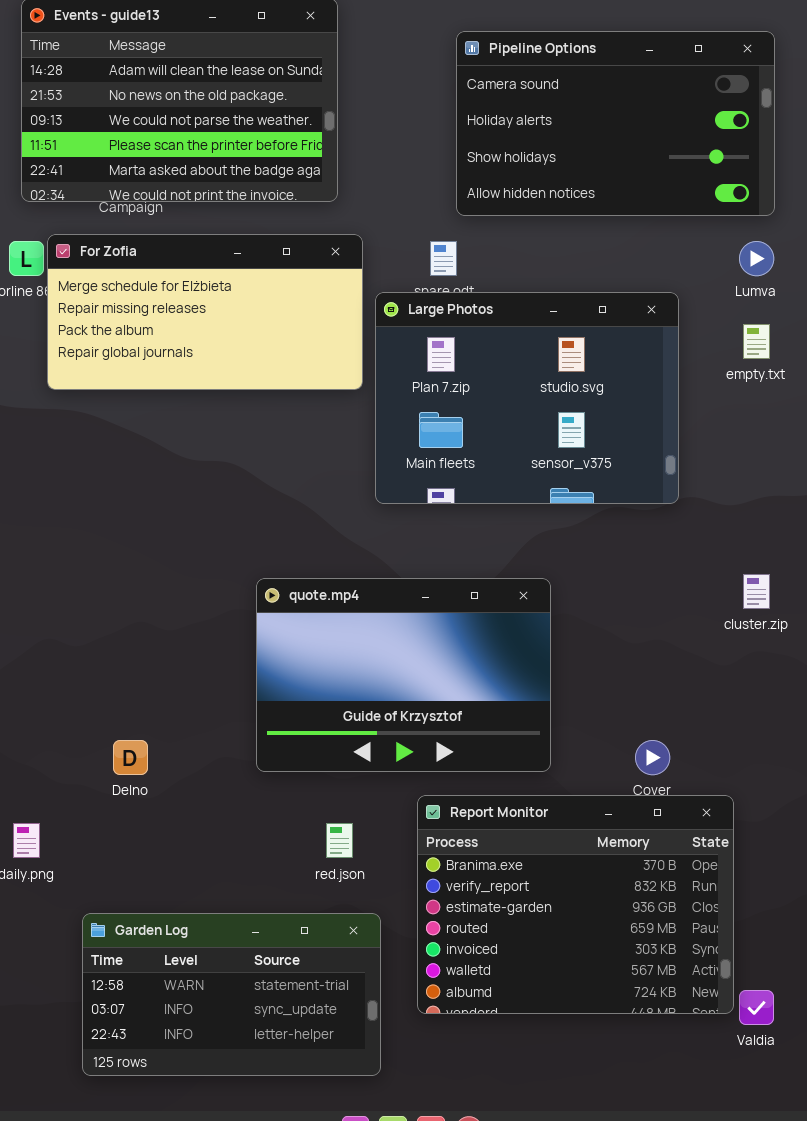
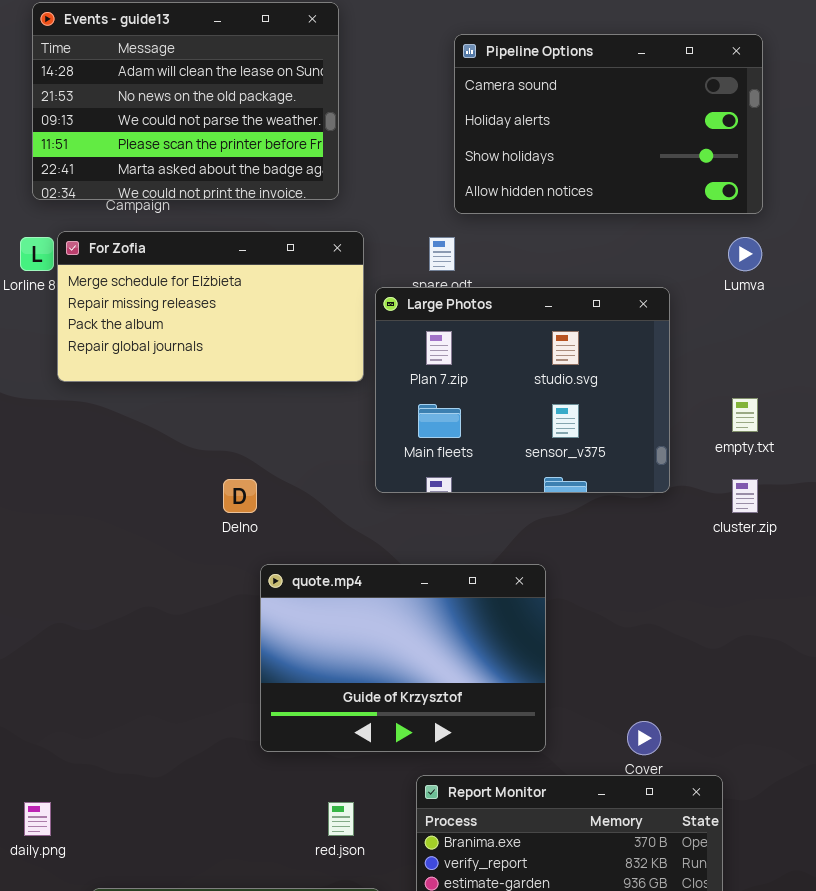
empty.txt: [743,324,770,359] -> [732,398,758,432], moved
cluster.zip: [743,574,770,609] -> [732,479,758,513], moved
Delno: [113,740,148,775] -> [223,479,257,513], moved

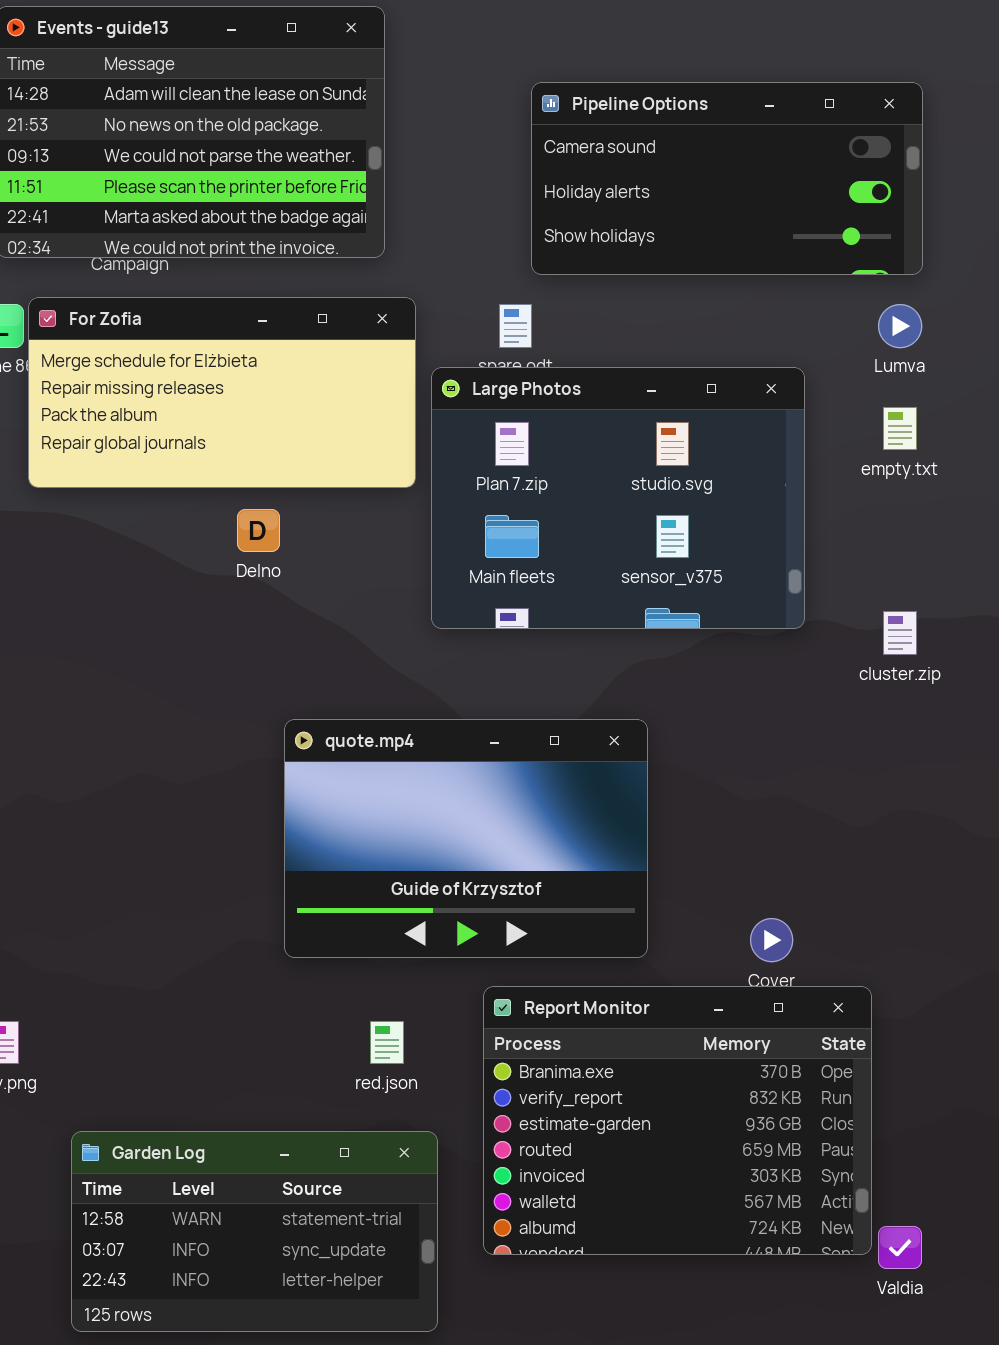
Pipeline Options: [454,34,763,214] -> [531,82,923,275], resized
empty.txt: [732,398,758,432] -> [883,407,917,450], moved
Delno: [223,479,257,513] -> [237,509,280,552], moved

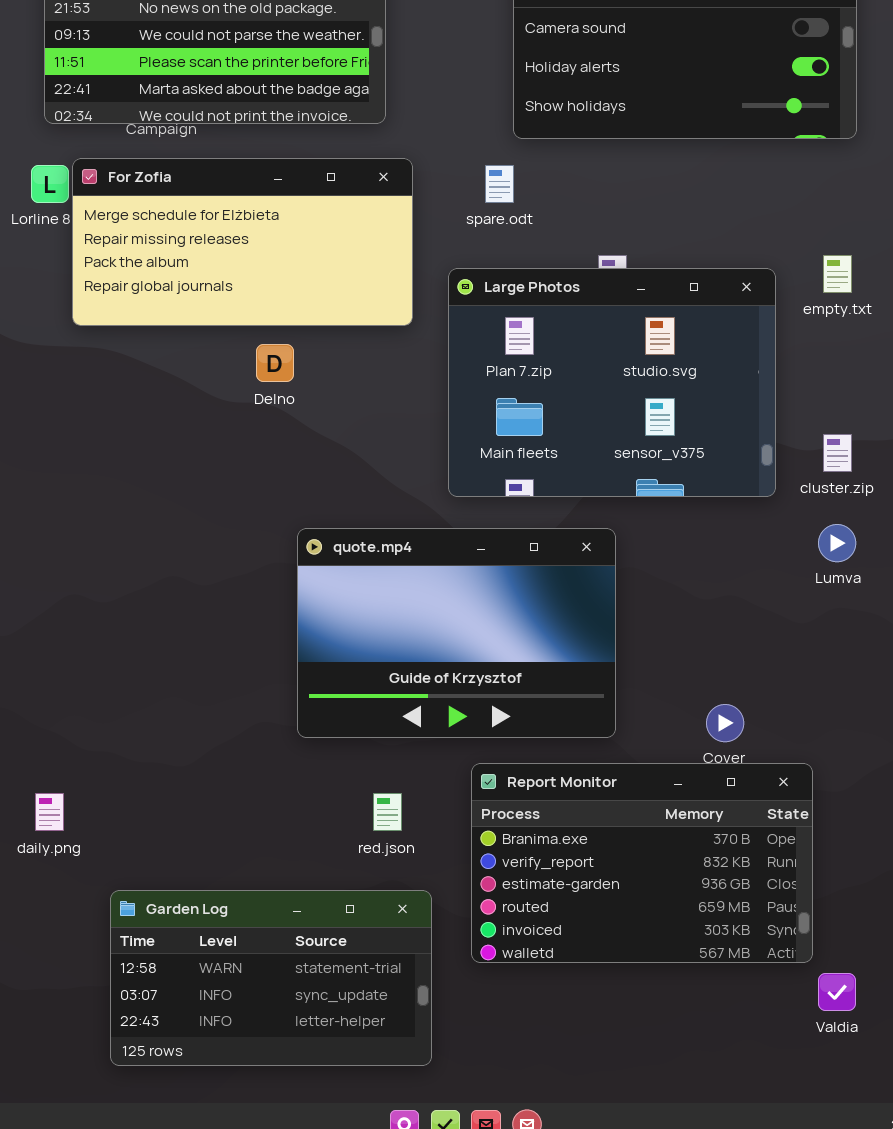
Lumva: [878,304,922,348] -> [818,524,856,562], moved
Large Photos: [431,367,805,629] -> [448,268,776,497], moved
Report Monitor: [483,986,872,1255] -> [471,763,813,963], resized

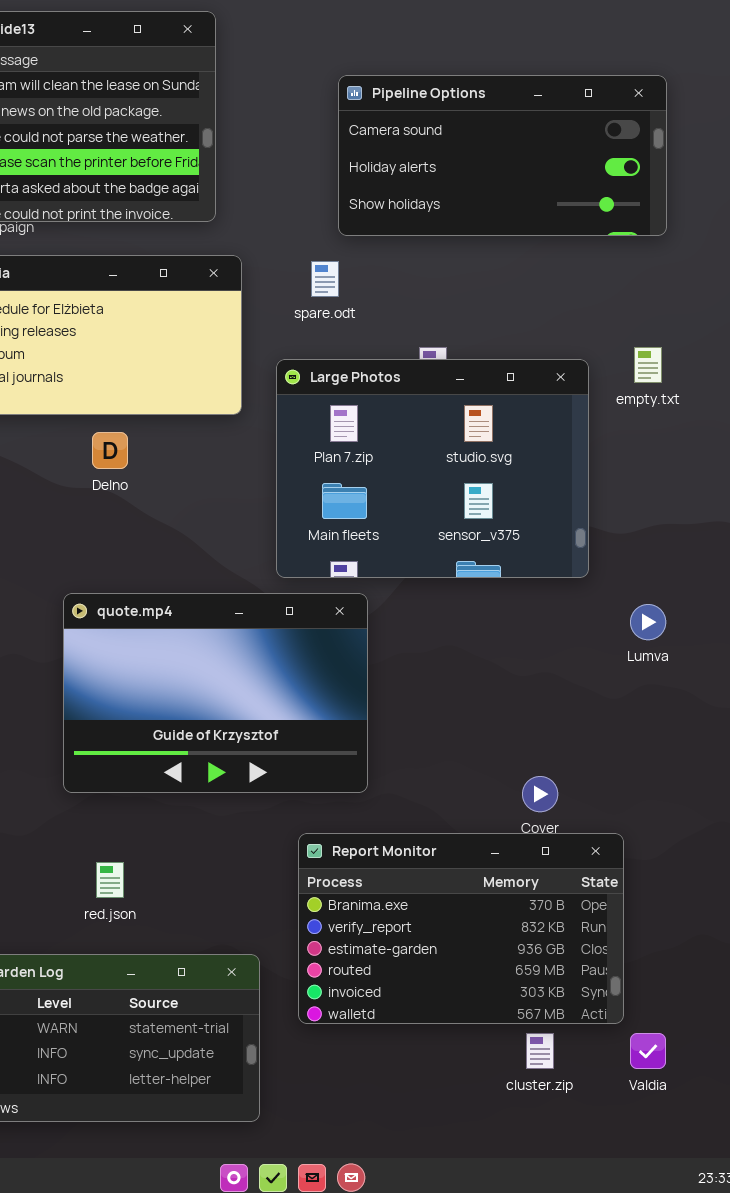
cluster.zip: [823,434,852,472] -> [526,1033,554,1069], moved
quote.mp4: [297,528,616,738] -> [63,593,368,793], moved
red.json: [373,793,402,831] -> [96,862,124,898], moved

